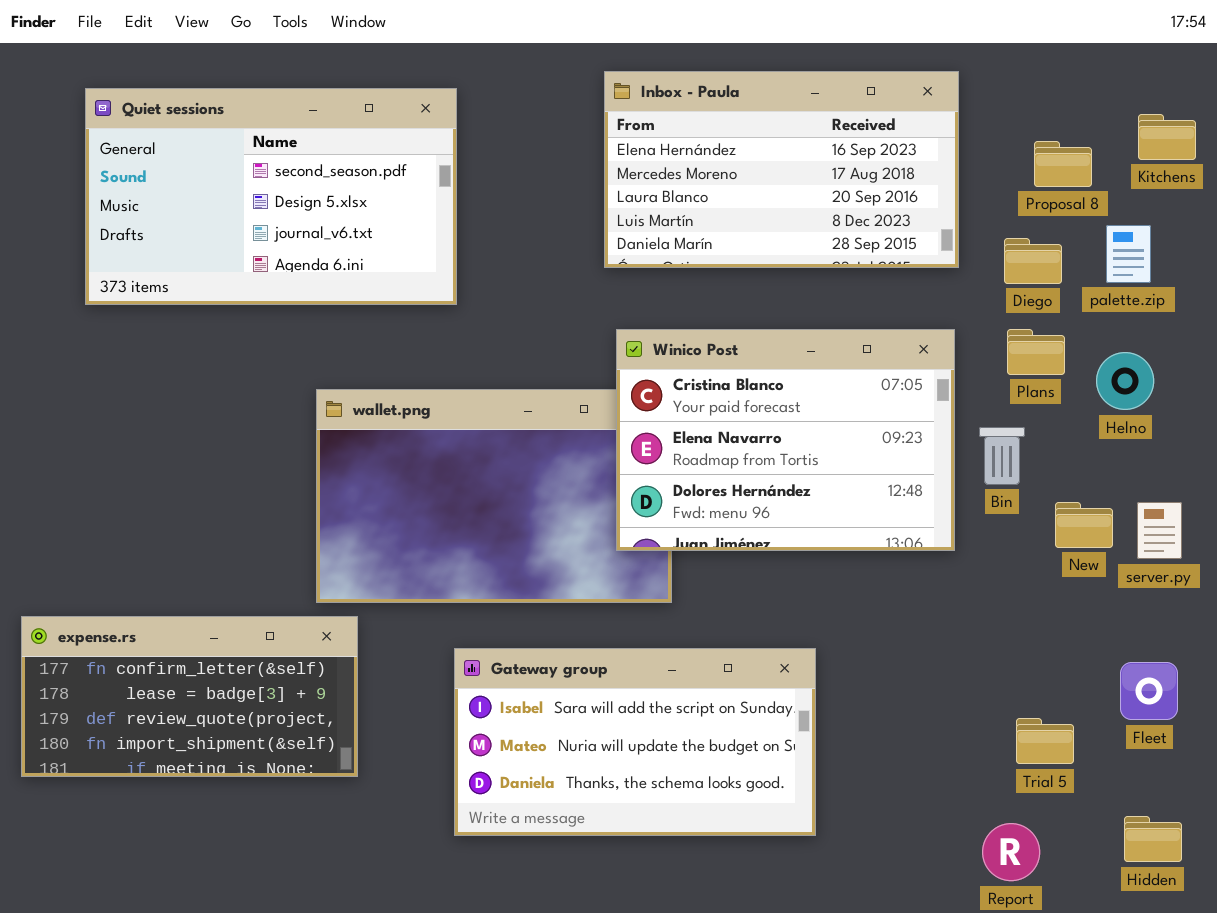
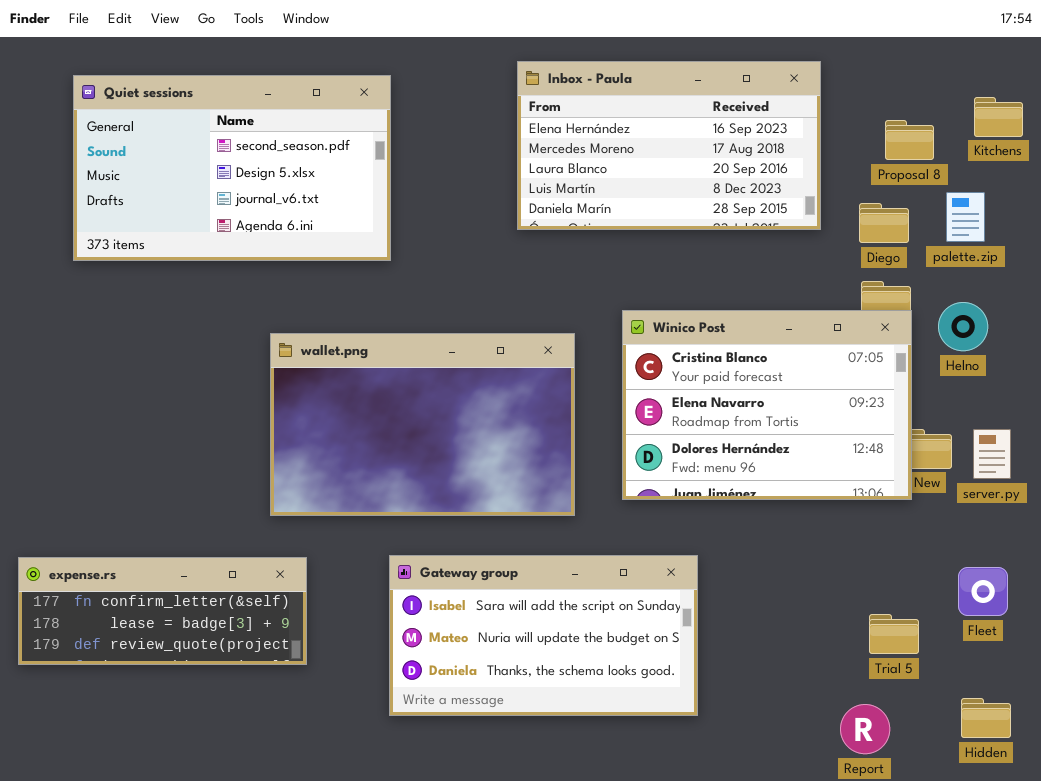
Winico Post: [616,329,955,551] -> [622,310,912,500], moved
expense.rs: [21,616,358,777] -> [18,557,307,665], resized

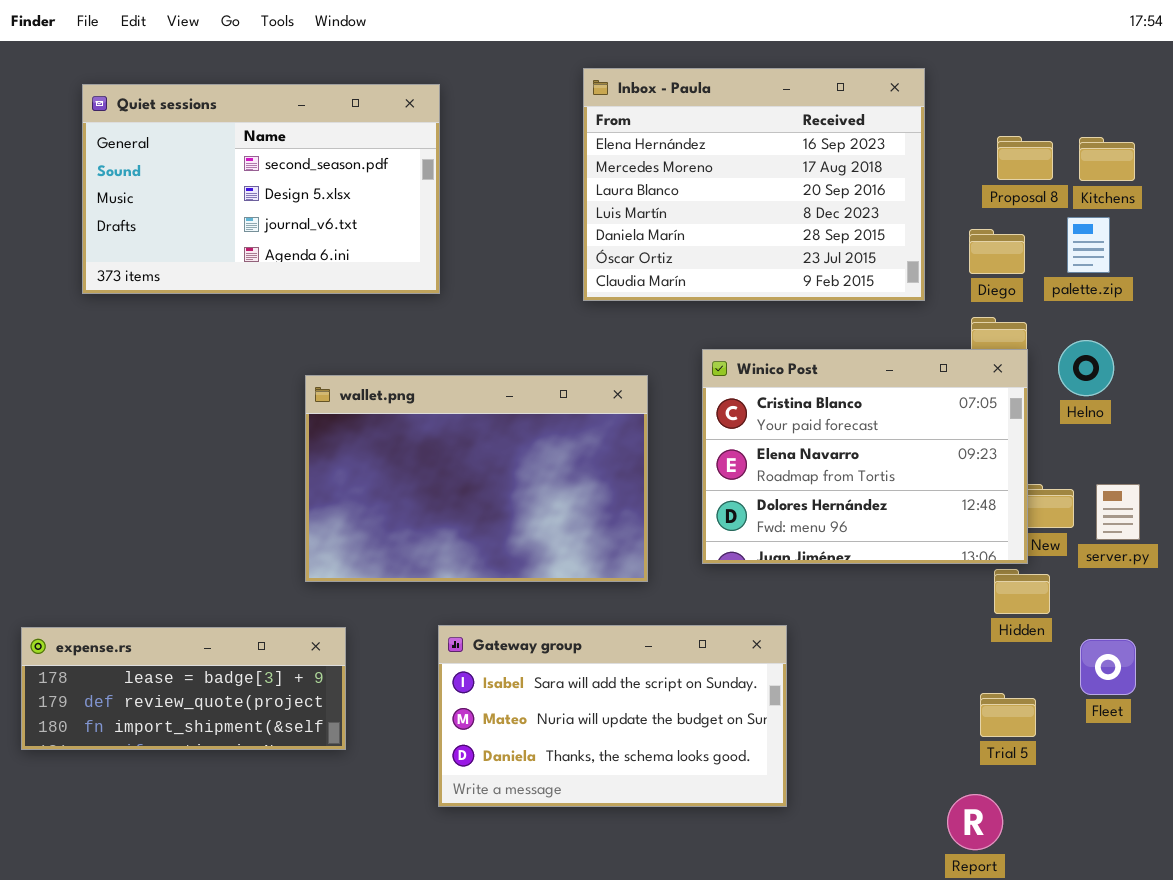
Inbox - Paula: [517,61,821,230] -> [583,68,925,301], resized
Kitchens: [974,97,1023,137] -> [1079,137,1135,181], moved
expense.rs: [18,557,307,665] -> [21,627,346,750], scrolled down 1 row
Hidden: [961,698,1011,738] -> [994,569,1050,614], moved

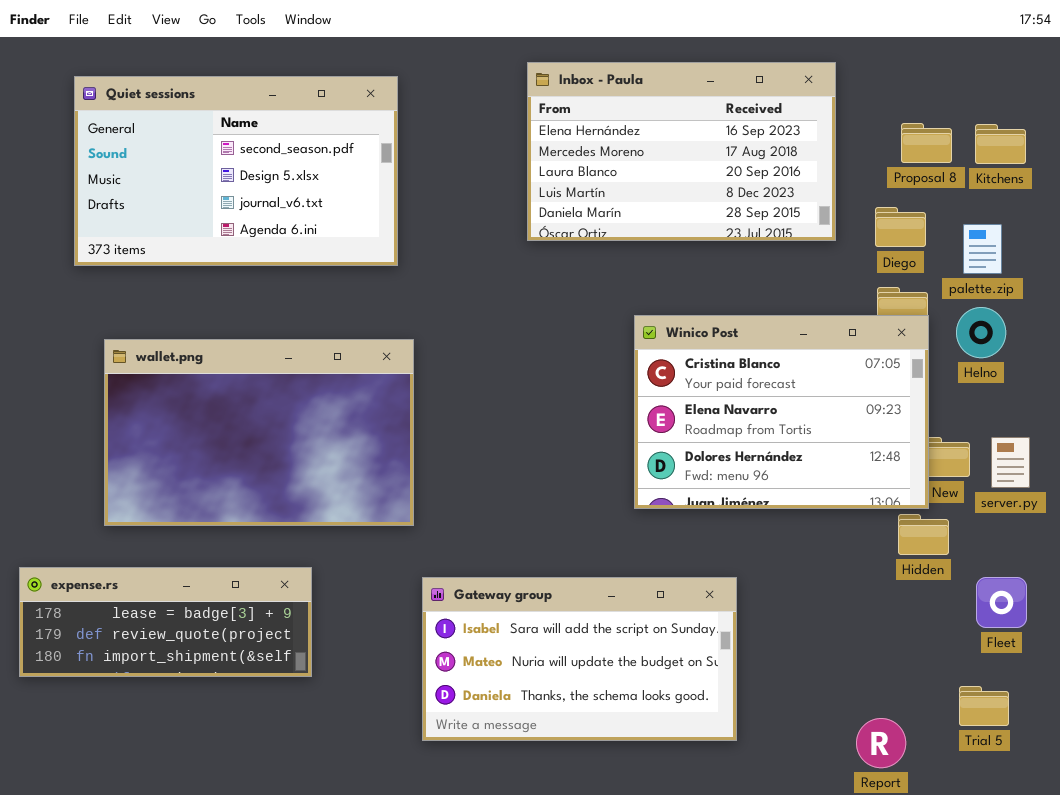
Inbox - Paula: [583,68,925,301] -> [527,62,836,241], resized
palette.zip: [1067,217,1110,273] -> [963,224,1002,274], moved
wallet.png: [305,375,648,582] -> [104,339,414,526], moved
Gateway group: [438,625,787,807] -> [422,577,737,741], moved
Trial 5: [980,693,1036,737] -> [959,686,1009,726], moved

